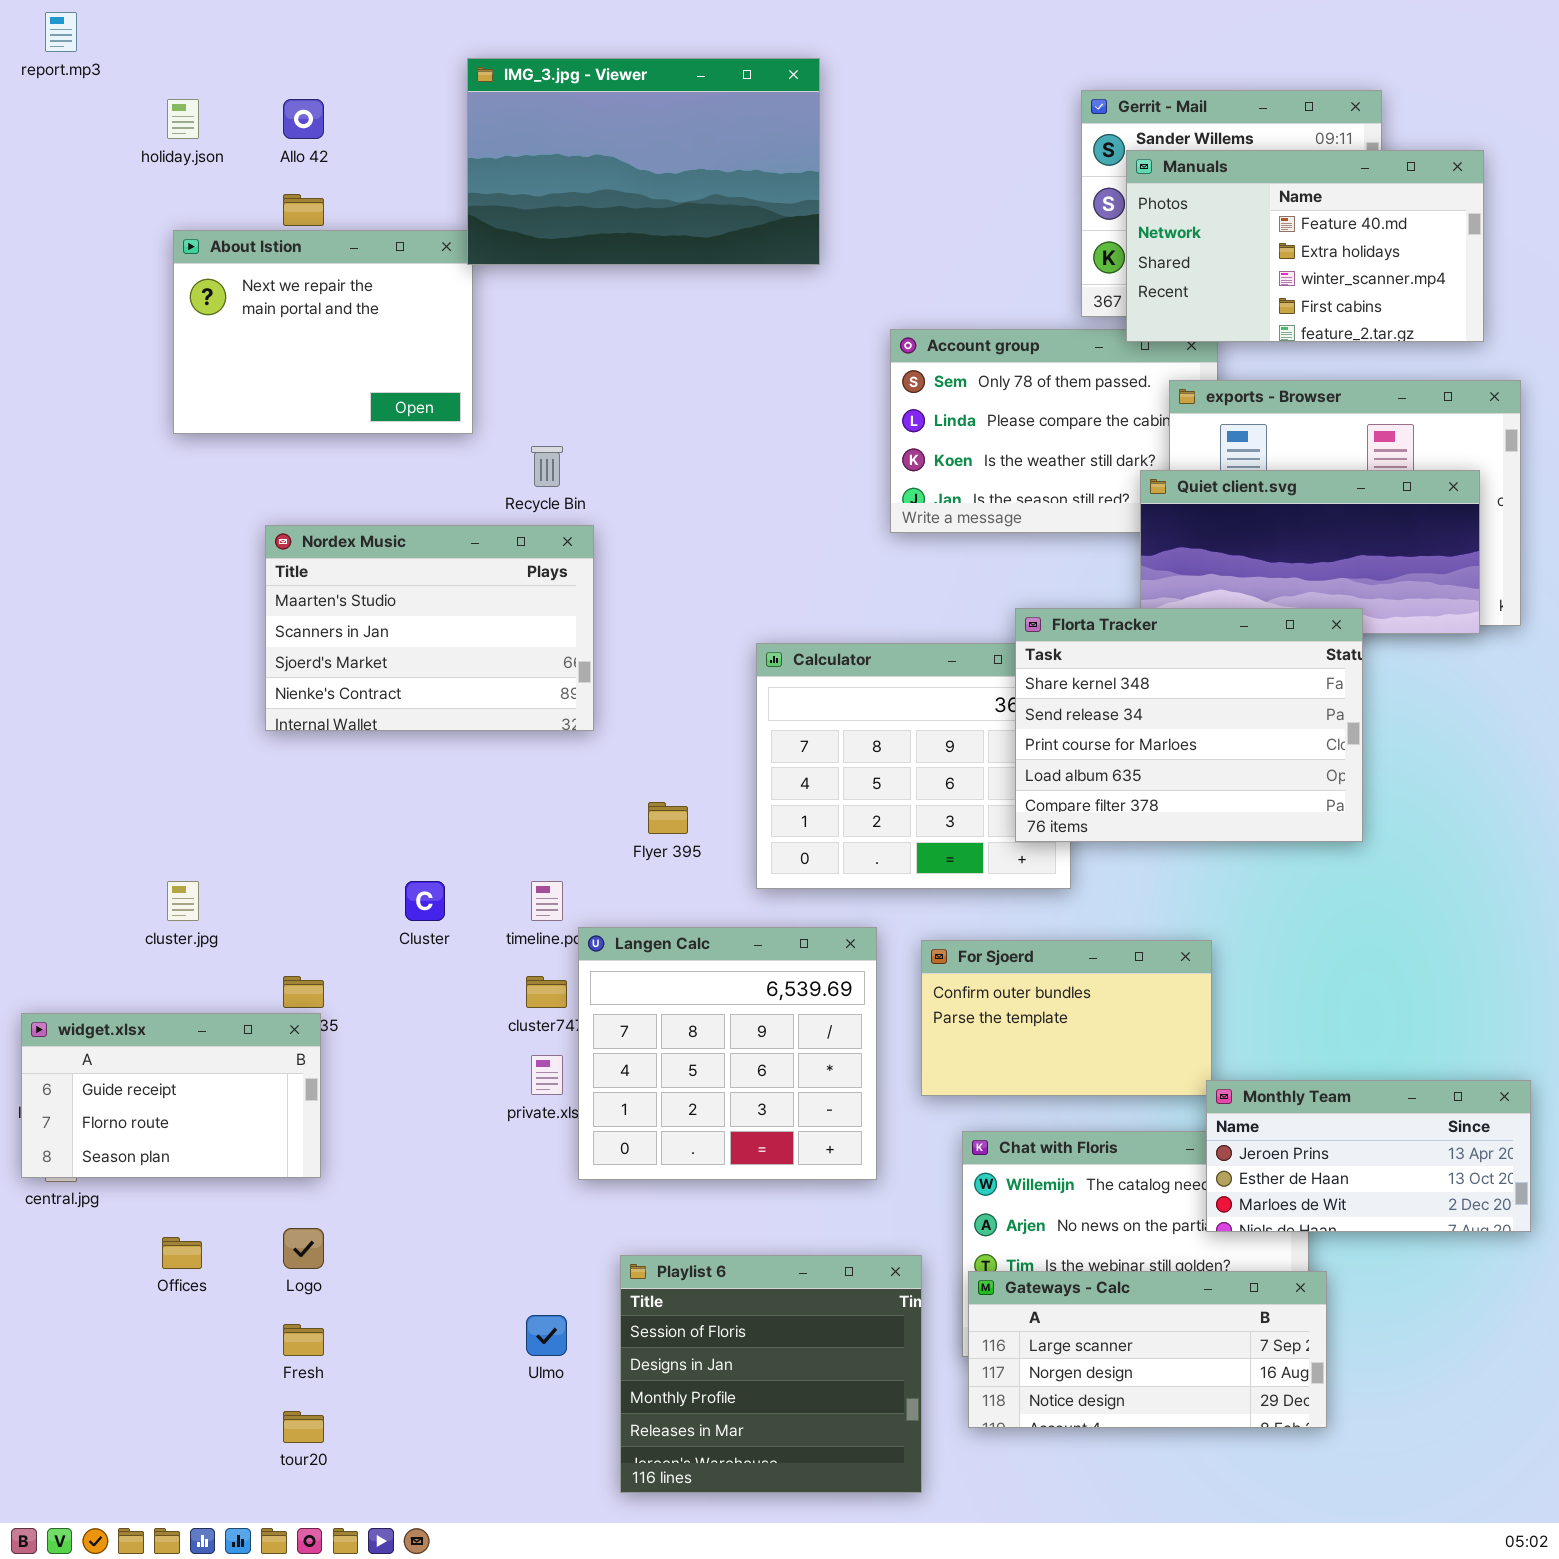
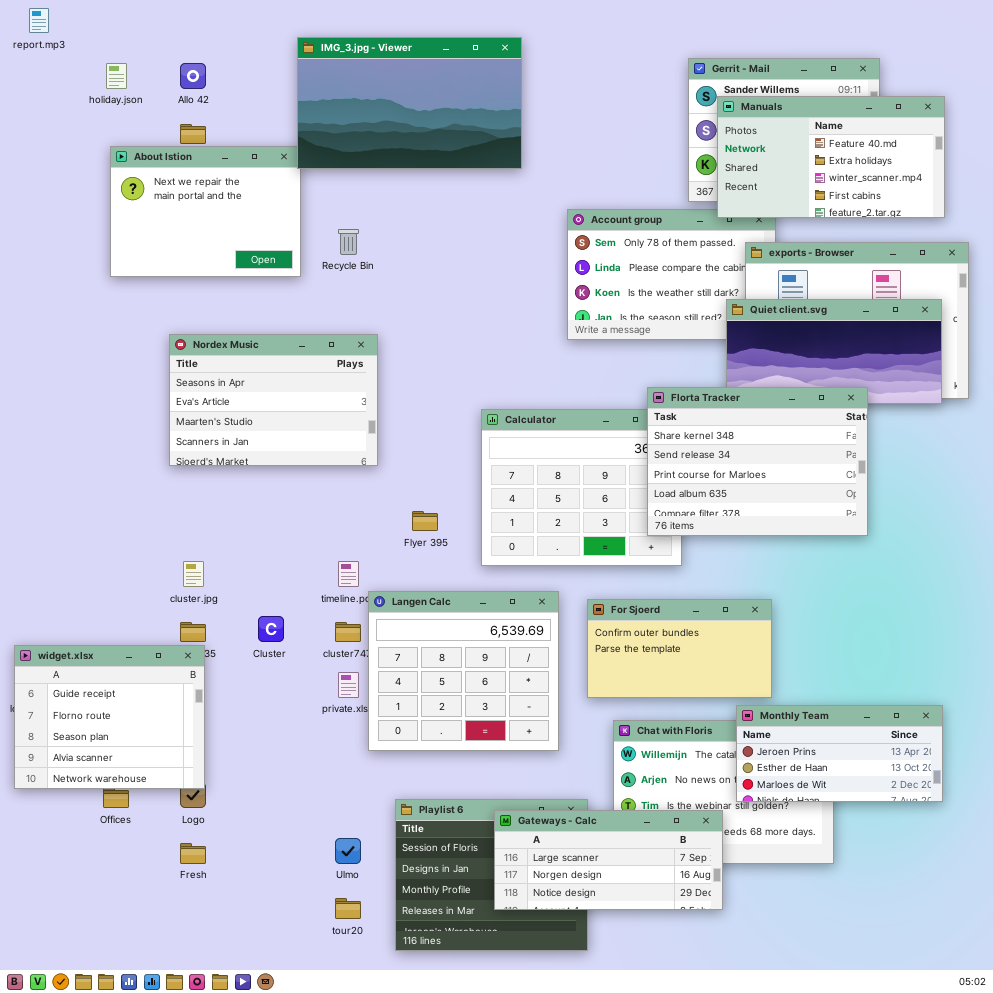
Recycle Bin: [531,446,563,487] -> [338,229,359,255], moved
Nordex Music: [265,525,594,731] -> [169,334,378,466], scrolled up 2 rows
cluster.jpg: [167,881,199,921] -> [183,561,204,587], moved
Cluster: [405,881,445,921] -> [258,616,284,642], moved
widget.xlsx: [21,1013,321,1178] -> [14,645,205,789], resized
Monthly Team: [1206,1080,1531,1232] -> [736,705,943,802], moved
Gateways - Calc: [968,1271,1327,1428] -> [494,810,723,910], moved
tour20: [283,1411,324,1443] -> [335,898,361,919], moved

